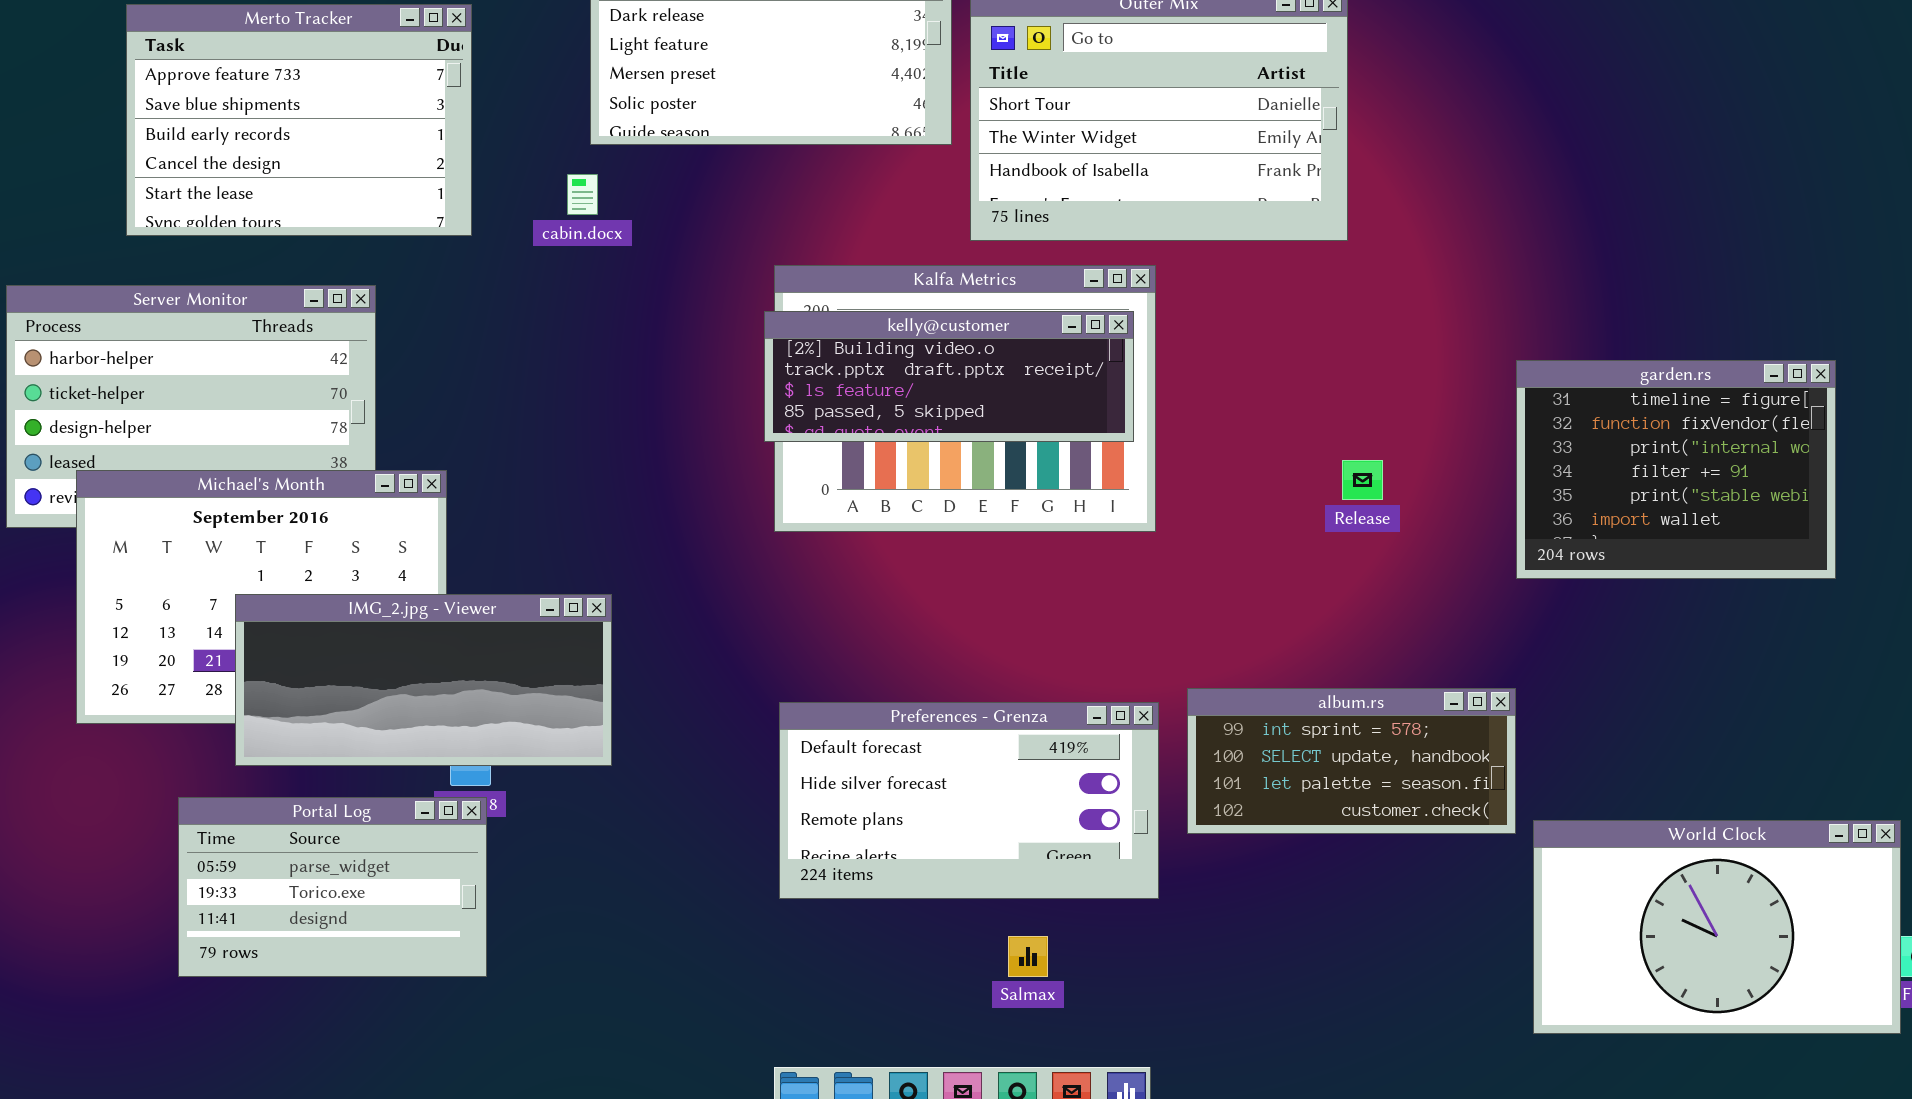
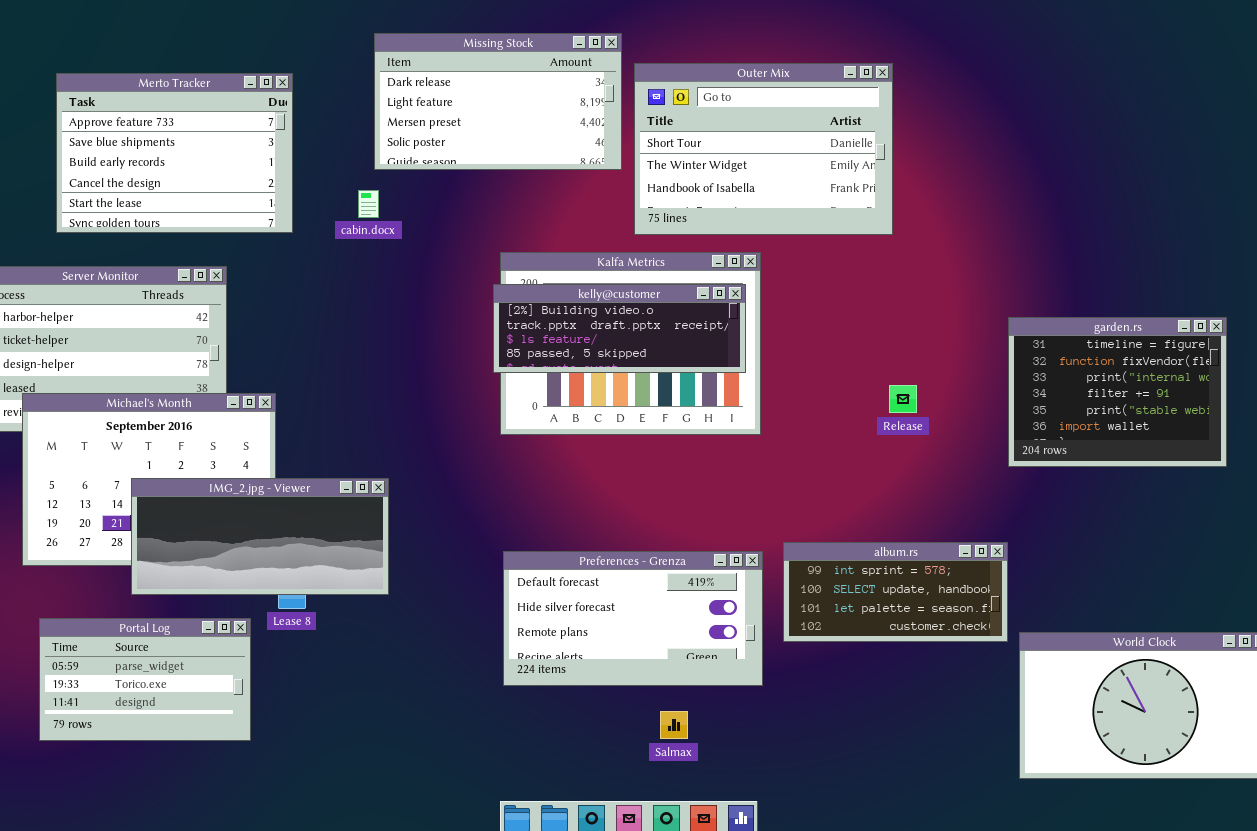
Portal Log: [178,797,487,977] -> [39,618,251,741], moved

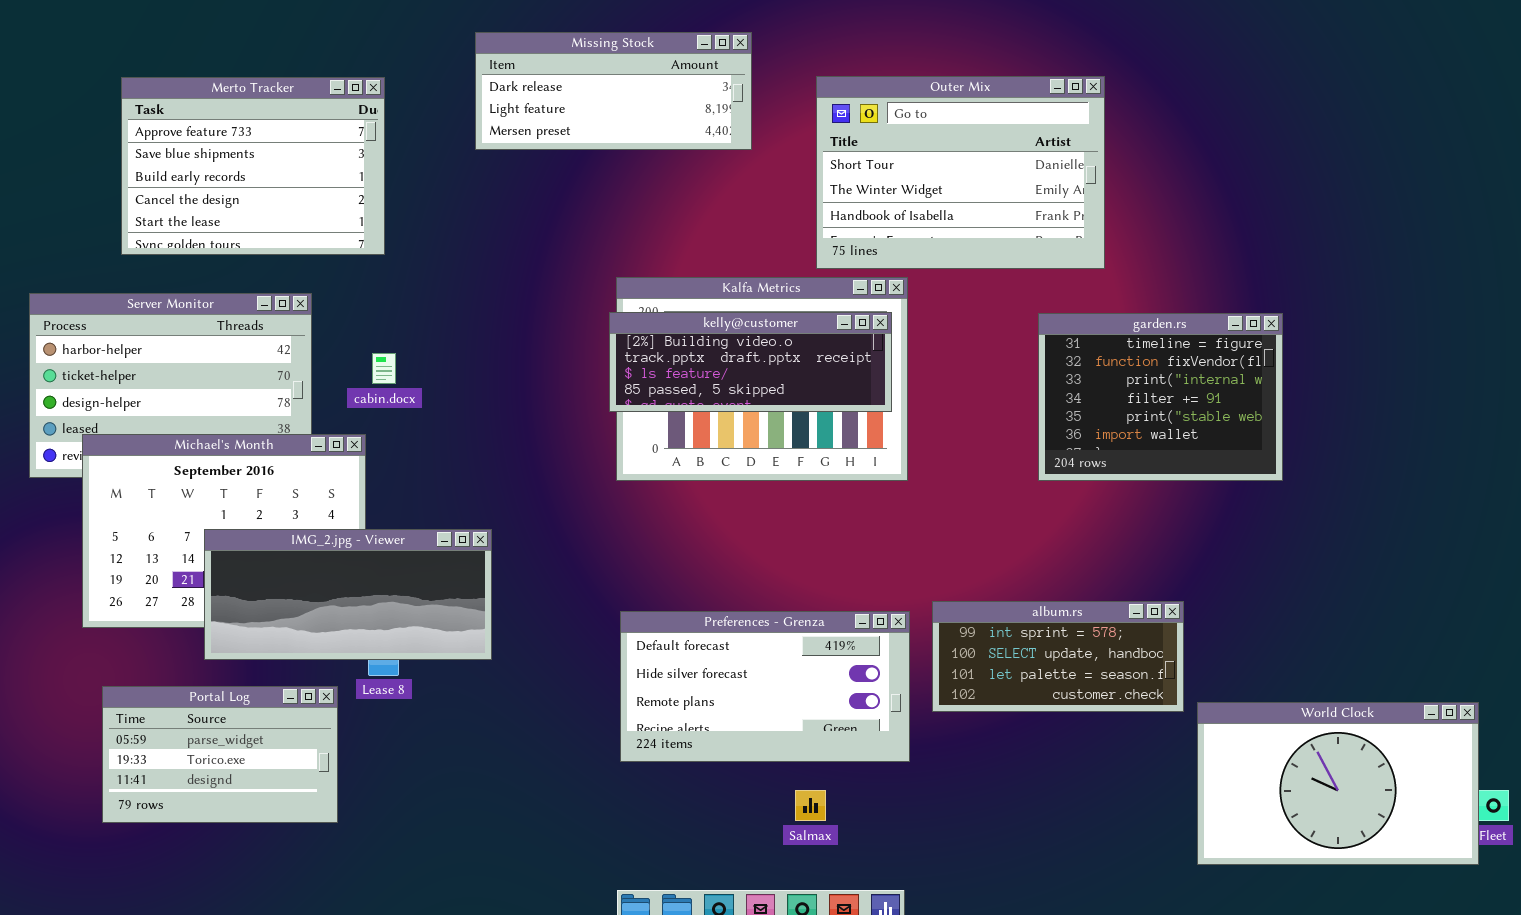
Missing Stock: [374,33,622,170] -> [475,32,752,150], resized
Outer Mix: [634,63,893,235] -> [816,76,1105,269], moved
cabin.docx: [358,190,379,218] -> [372,353,396,384], moved
garden.rs: [1008,317,1227,467] -> [1038,313,1283,481], moved

